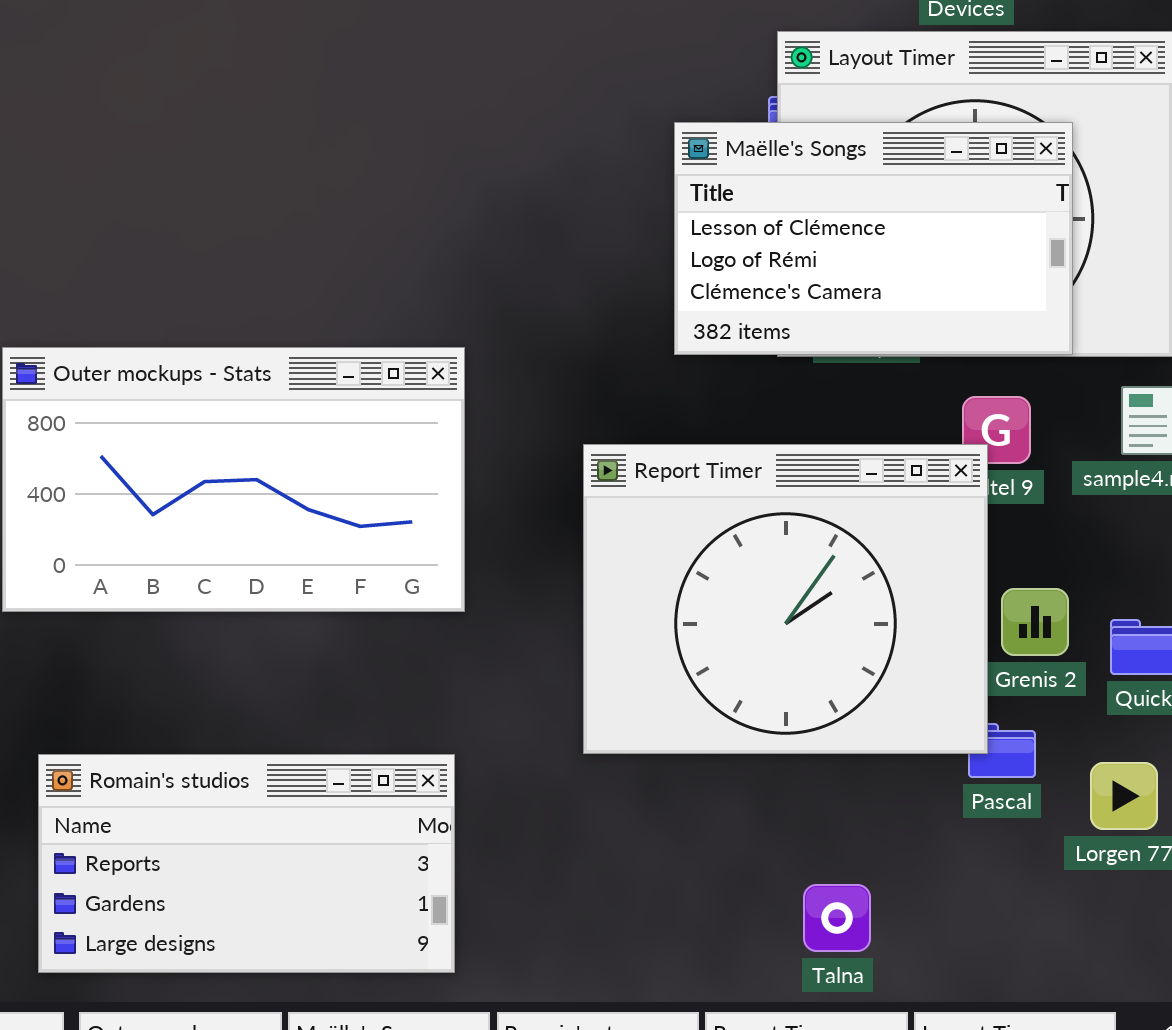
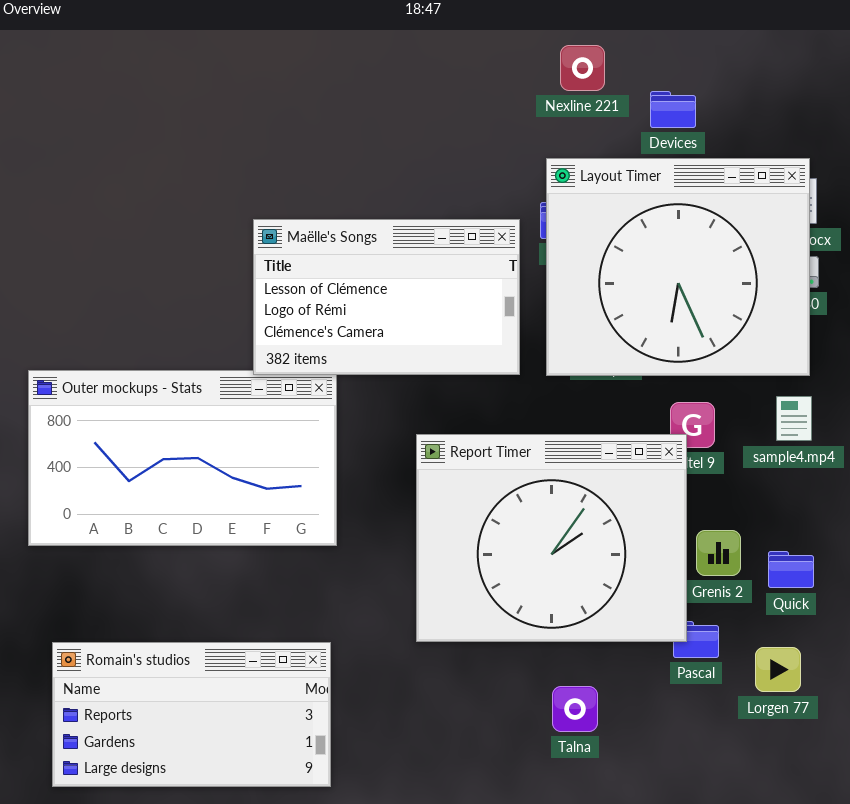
Maëlle's Songs: [674,122,1073,355] -> [253,219,520,375], moved
Talna: [803,884,871,952] -> [552,686,598,732], moved

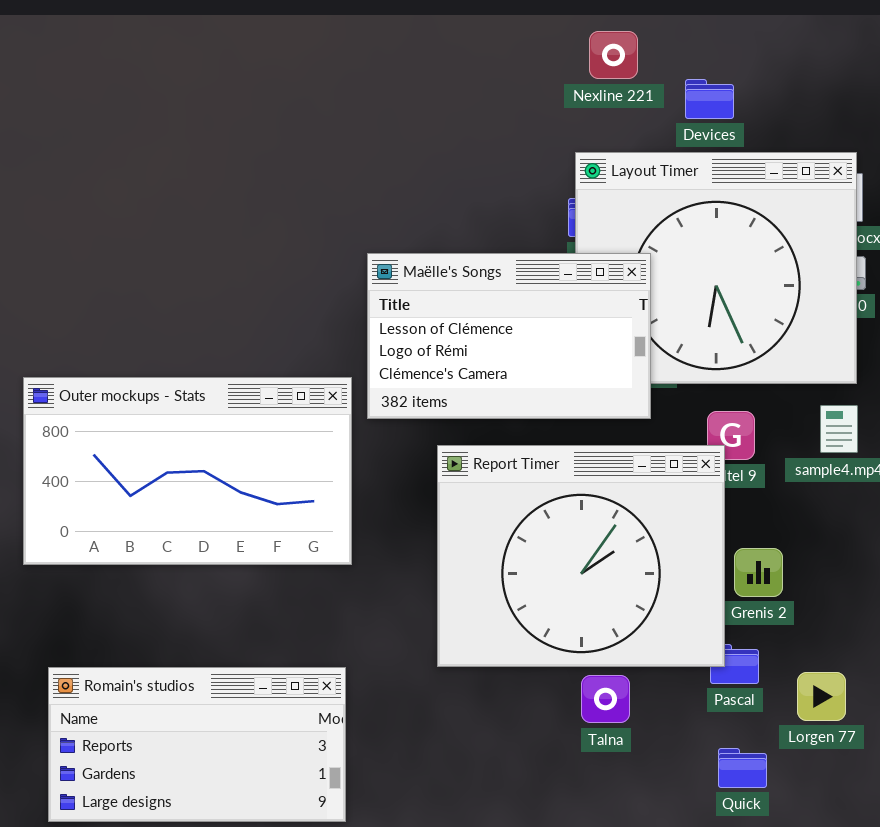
Maëlle's Songs: [253,219,520,375] -> [367,253,651,419], moved
Quick: [768,551,814,588] -> [718,748,767,788], moved
Talna: [552,686,598,732] -> [581,675,630,723], moved

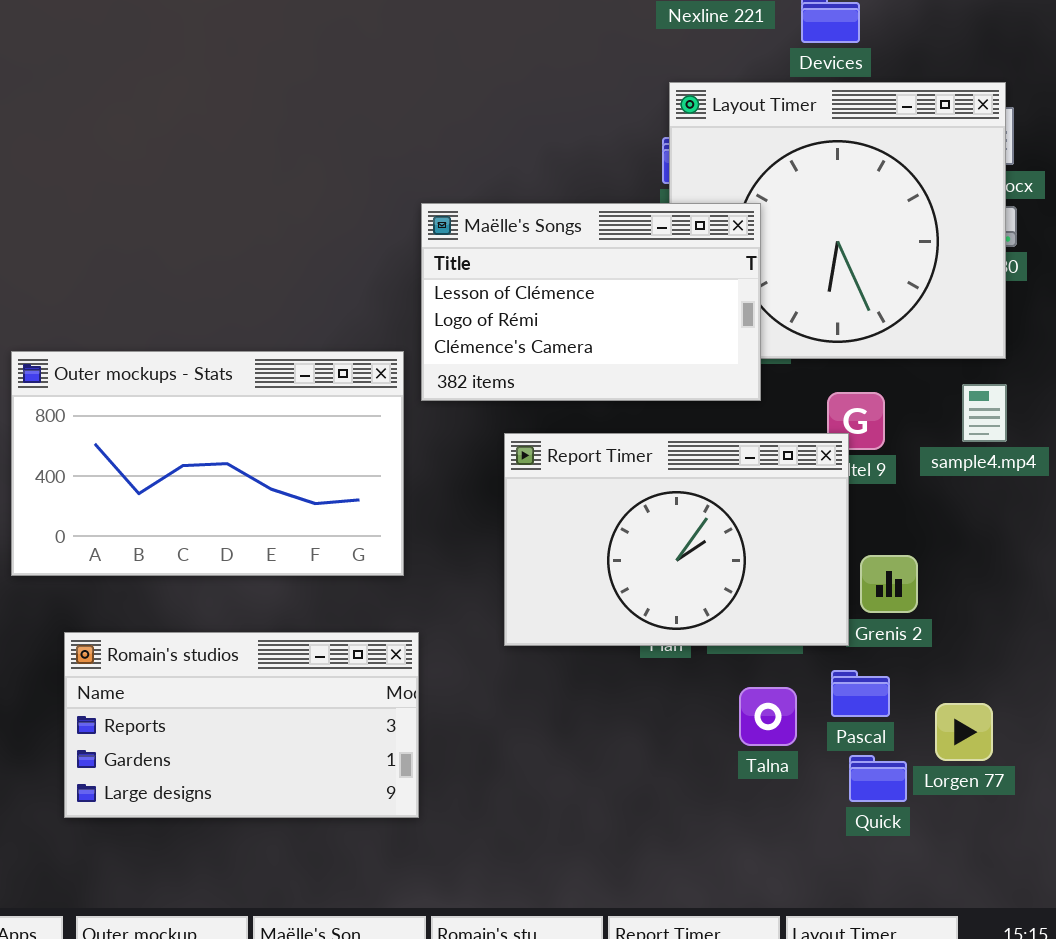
Report Timer: [437,445,725,667] -> [504,433,849,646], resized
Romain's studios: [48,667,346,822] -> [64,632,419,818], moved
Talna: [581,675,630,723] -> [739,687,797,746], moved
Quick: [718,748,767,788] -> [849,755,907,802], moved

